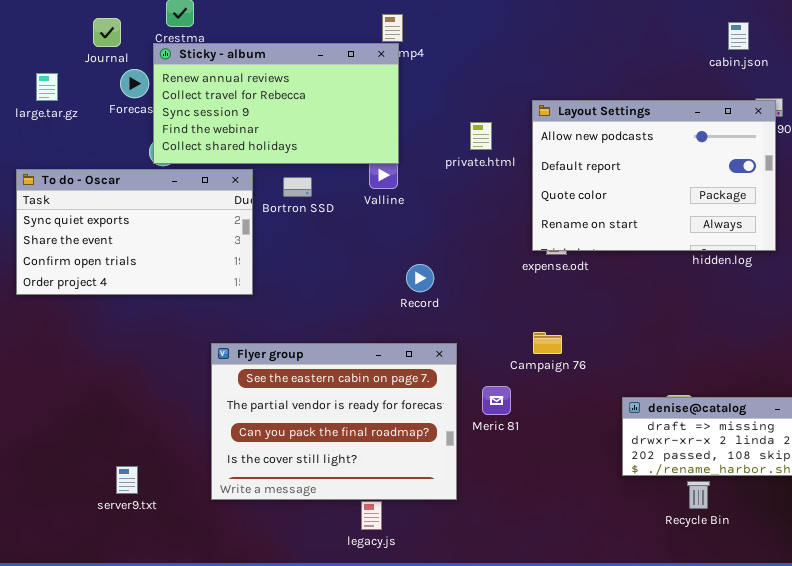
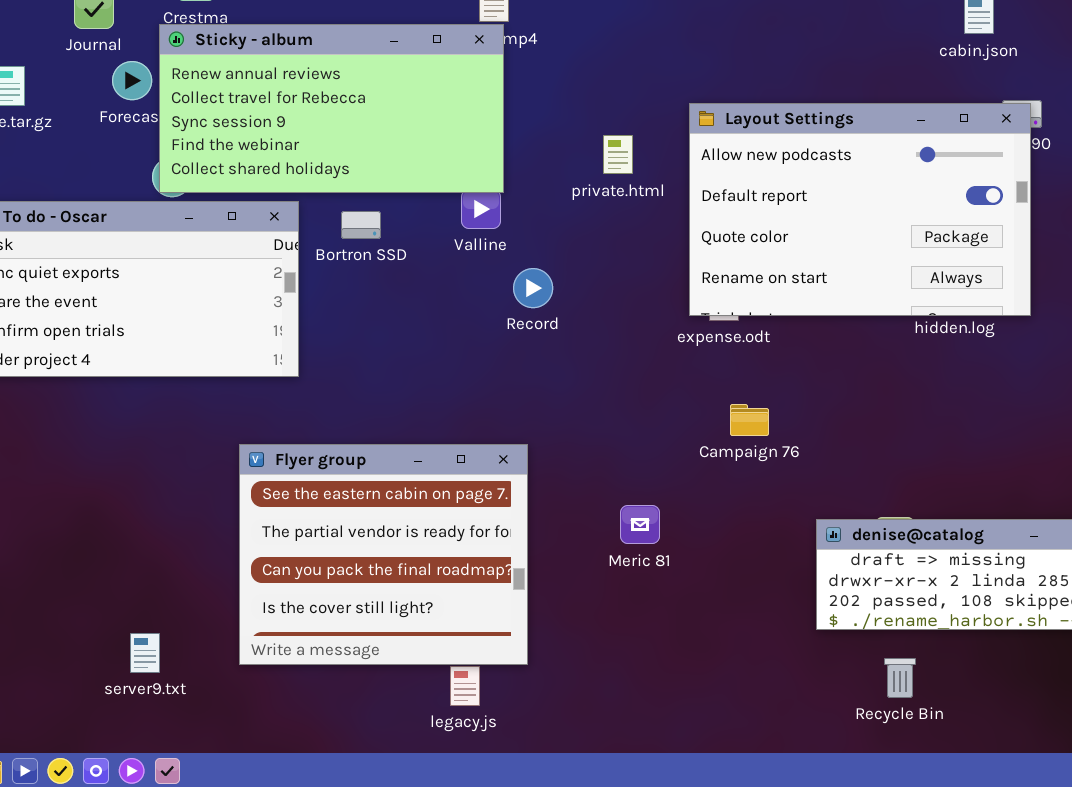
Record: [406,264,434,292] -> [513,268,553,308], moved
Campaign 76: [533,332,562,354] -> [730,404,769,436], moved
Flyer group: [211,343,457,500] -> [239,444,528,665], resized
server9.txt: [116,466,138,494] -> [130,633,160,673], moved
Recycle Bin: [687,481,710,509] -> [884,658,916,698], moved

